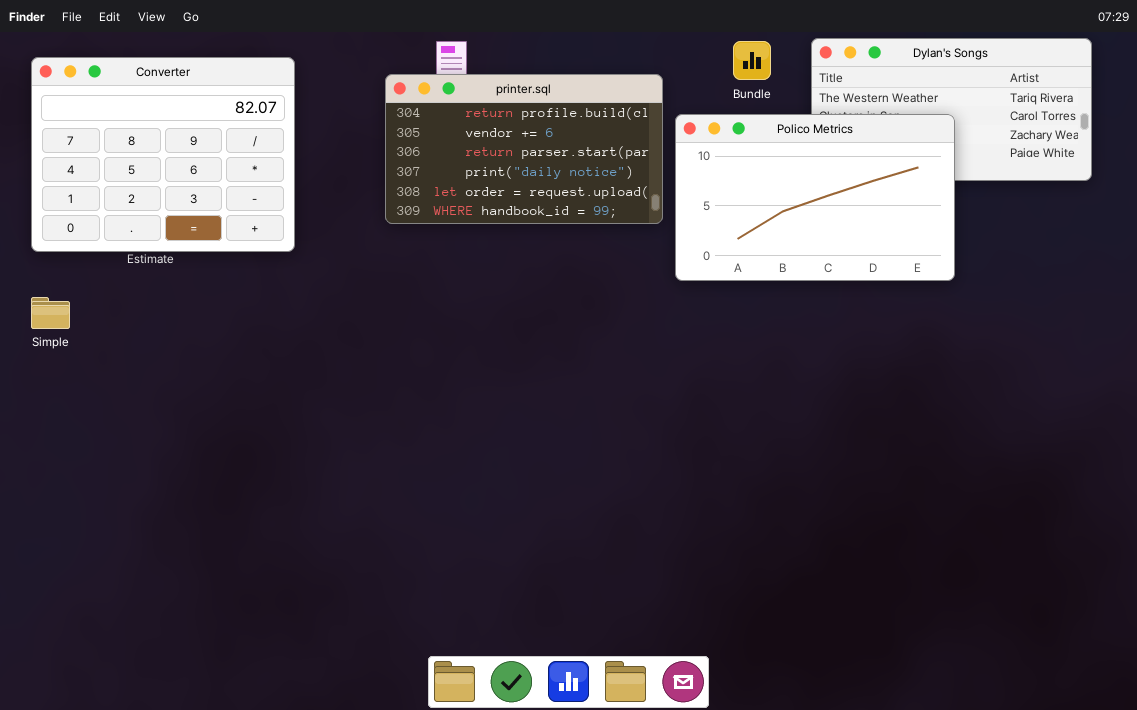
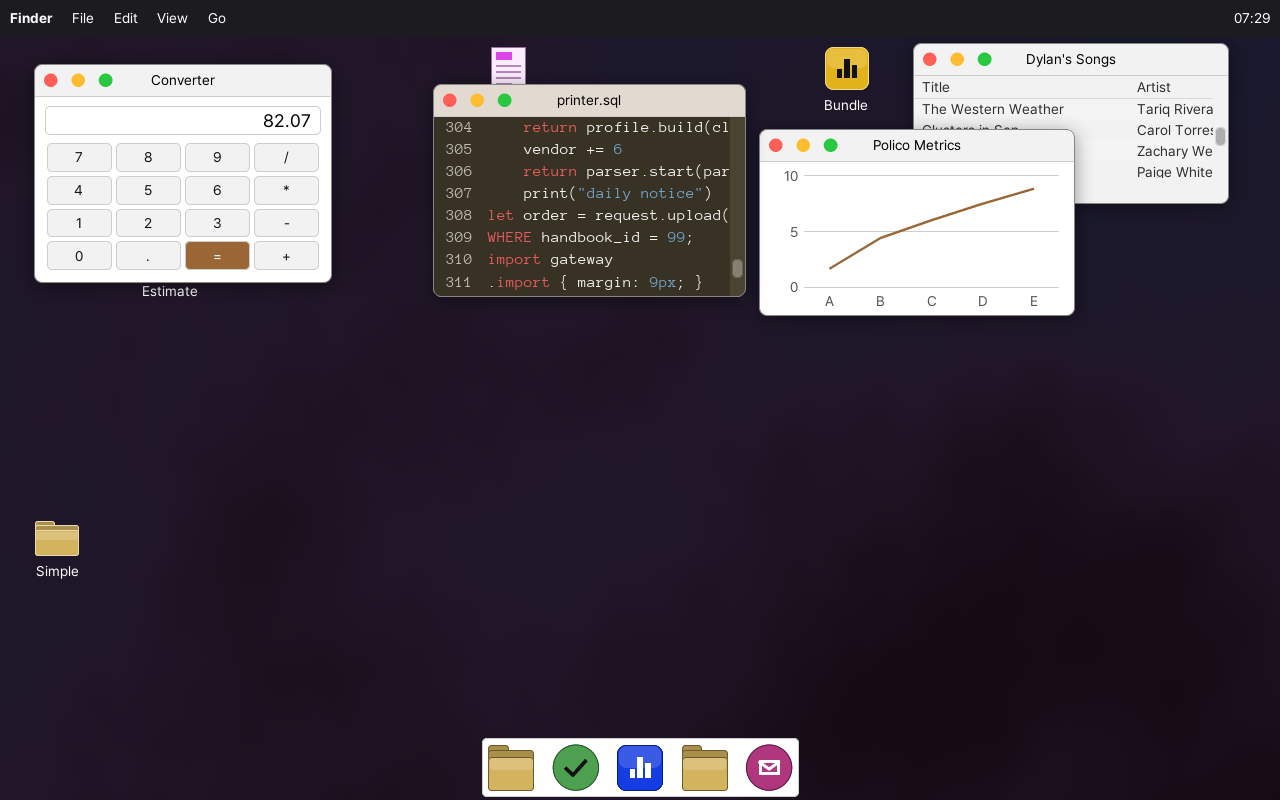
printer.sql: [385,74,663,224] -> [433,84,746,297], resized
Simple: [31,297,70,329] -> [35,521,79,556], moved

